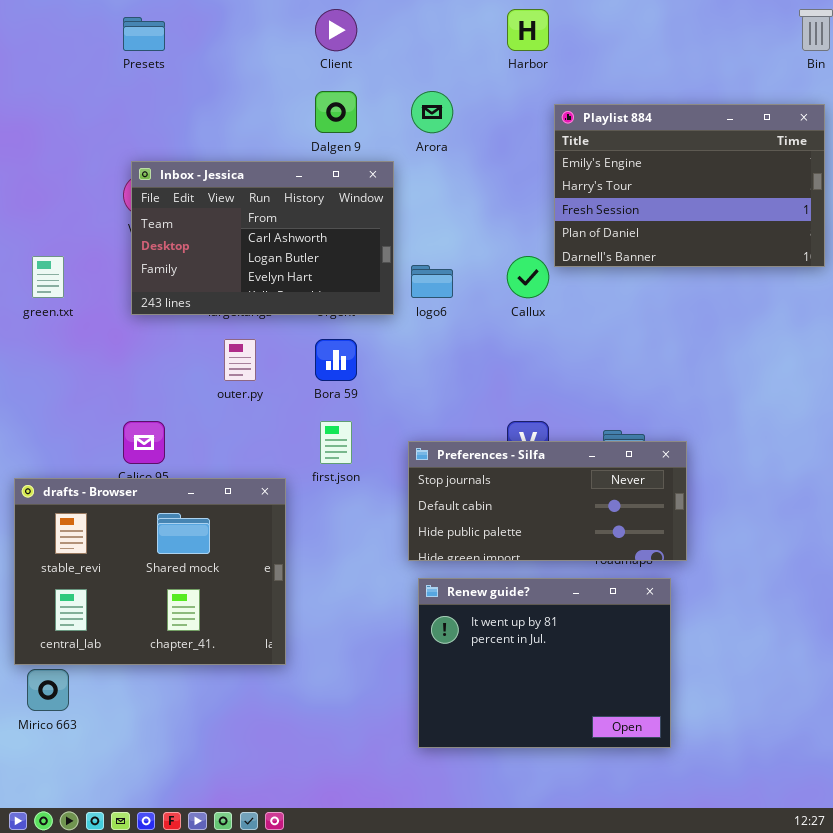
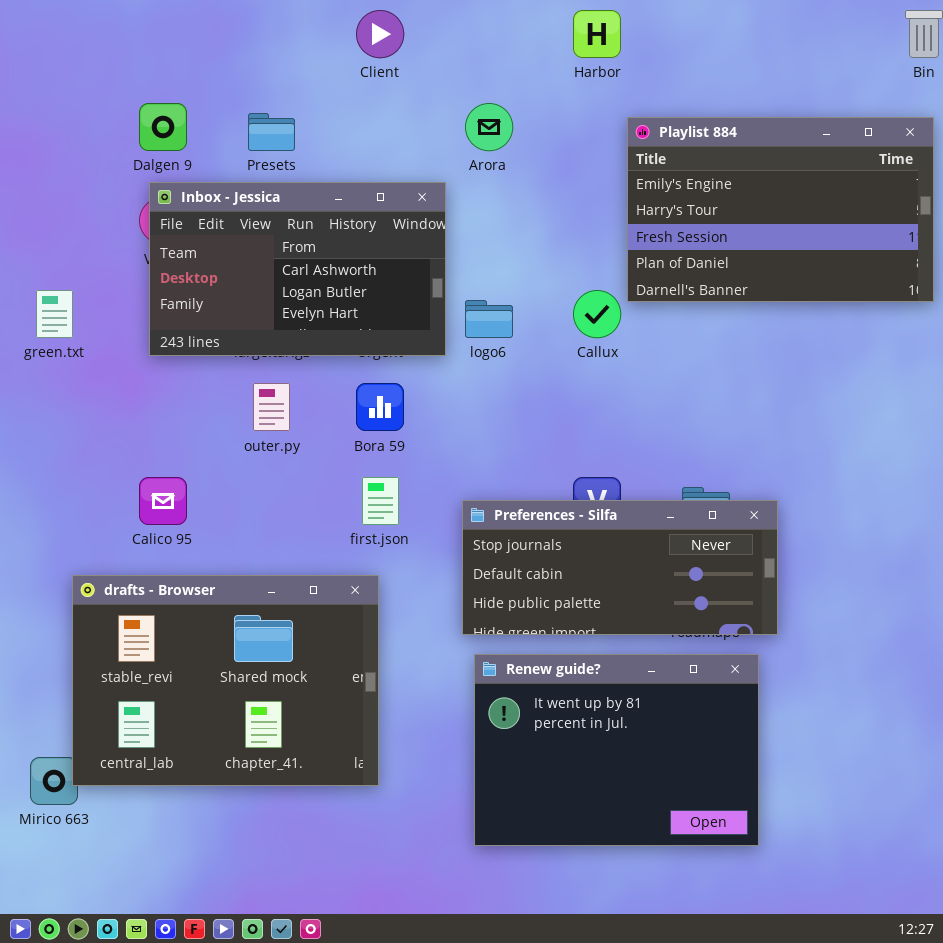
Presets: [123,17,165,51] -> [248,113,295,151], moved
Dalgen 9: [315,91,357,133] -> [139,103,187,151], moved
drafts - Browser: [14,478,286,665] -> [72,575,379,786], moved

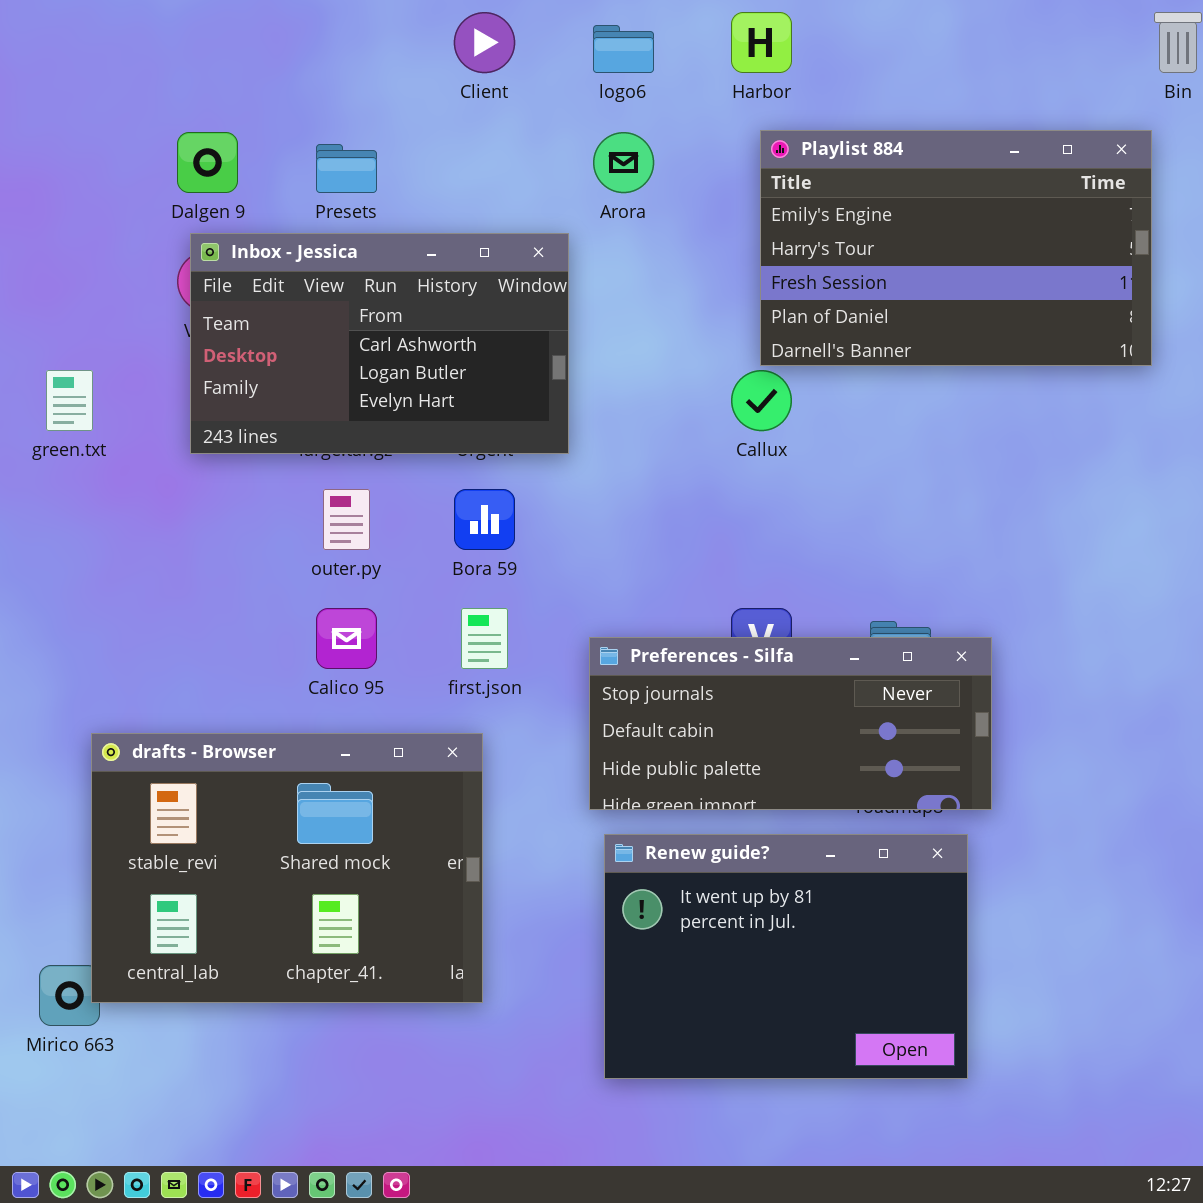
Playlist 884: [627,117,934,302] -> [760,130,1152,366], moved
logo6: [465,300,513,338] -> [593,25,654,73], moved
Calico 95: [139,477,187,525] -> [316,608,377,669], moved

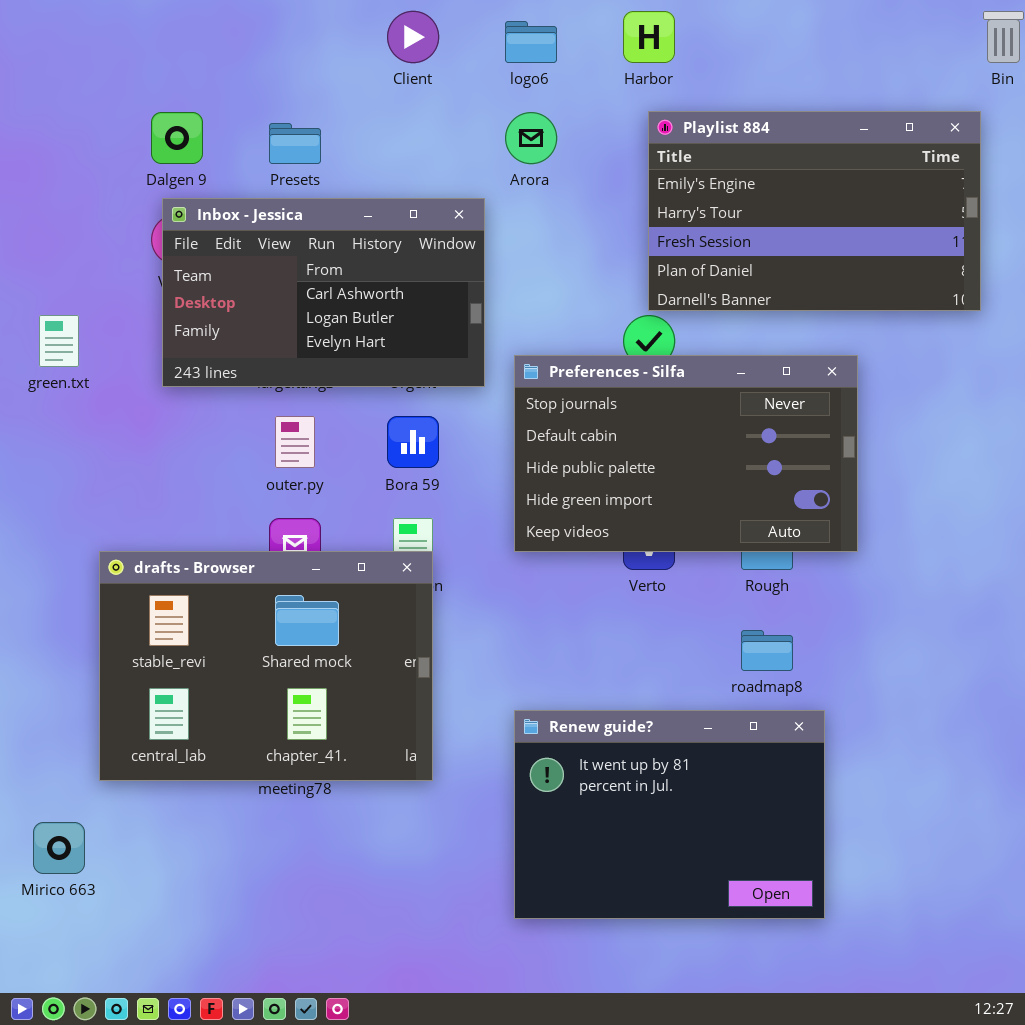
Preferences - Silfa: [589,637,992,810] -> [514,355,858,552], moved, resized
drafts - Browser: [91,733,483,1003] -> [99,551,433,781], moved

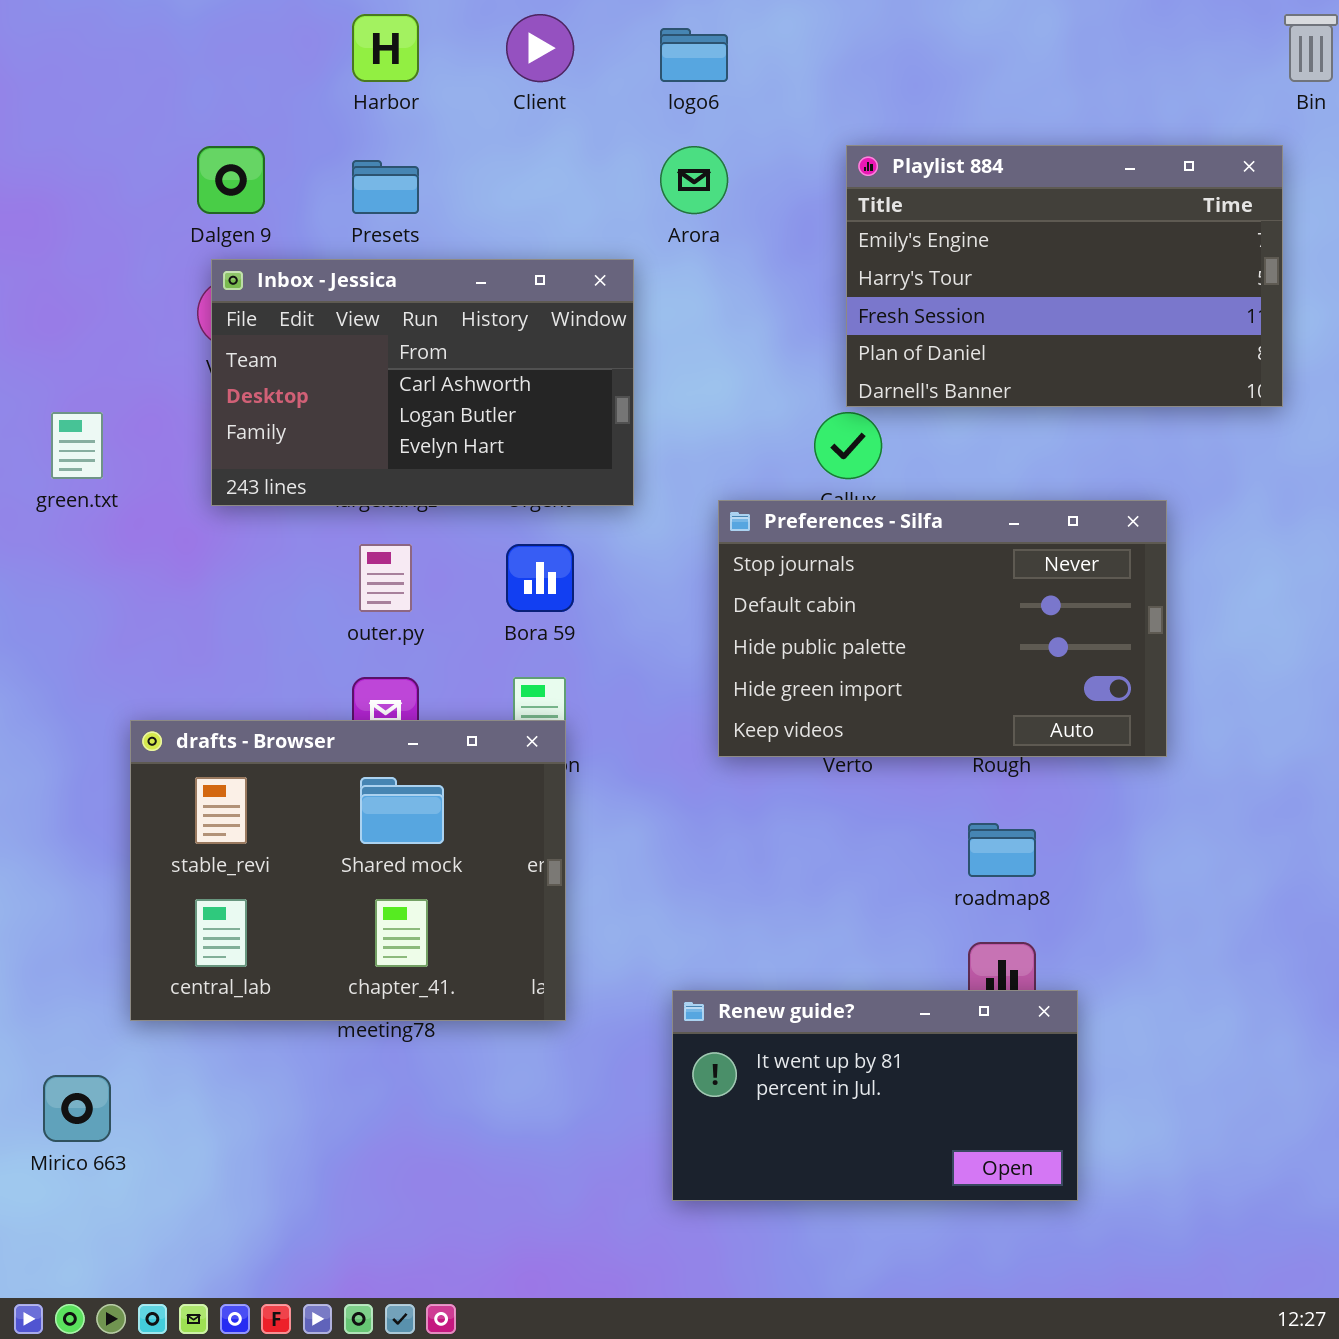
Harbor: [623,11,675,63] -> [352,14,419,82], moved
Preferences - Silfa: [514,355,858,552] -> [718,500,1167,757], moved
Renew guide?: [514,710,825,919] -> [672,990,1078,1201], resized

